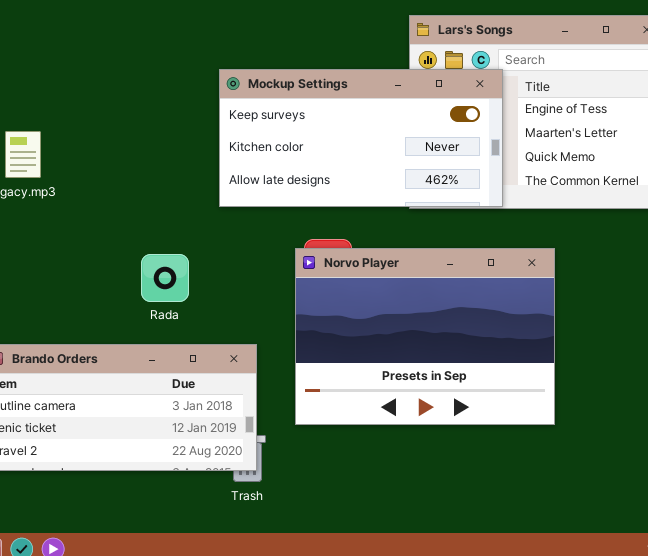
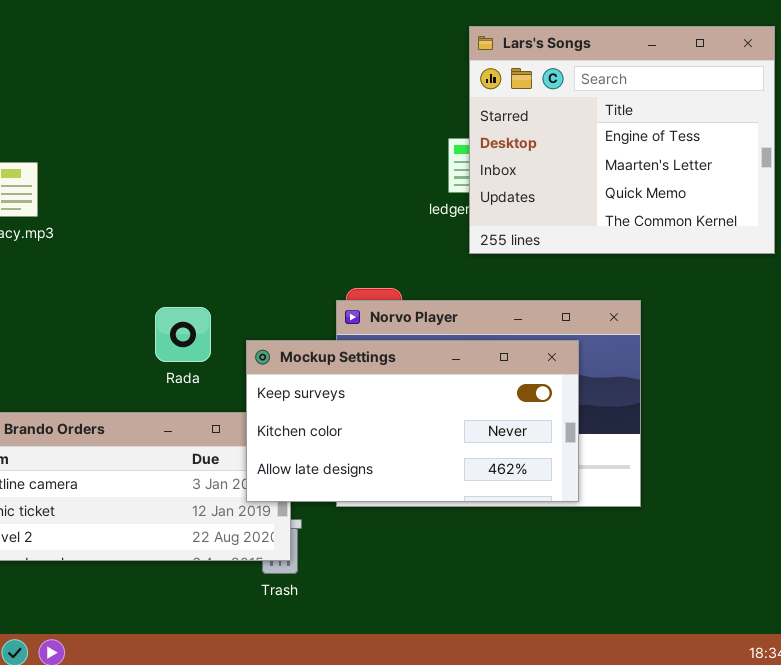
Mockup Settings: [219,69,503,207] -> [246,340,579,502], moved

